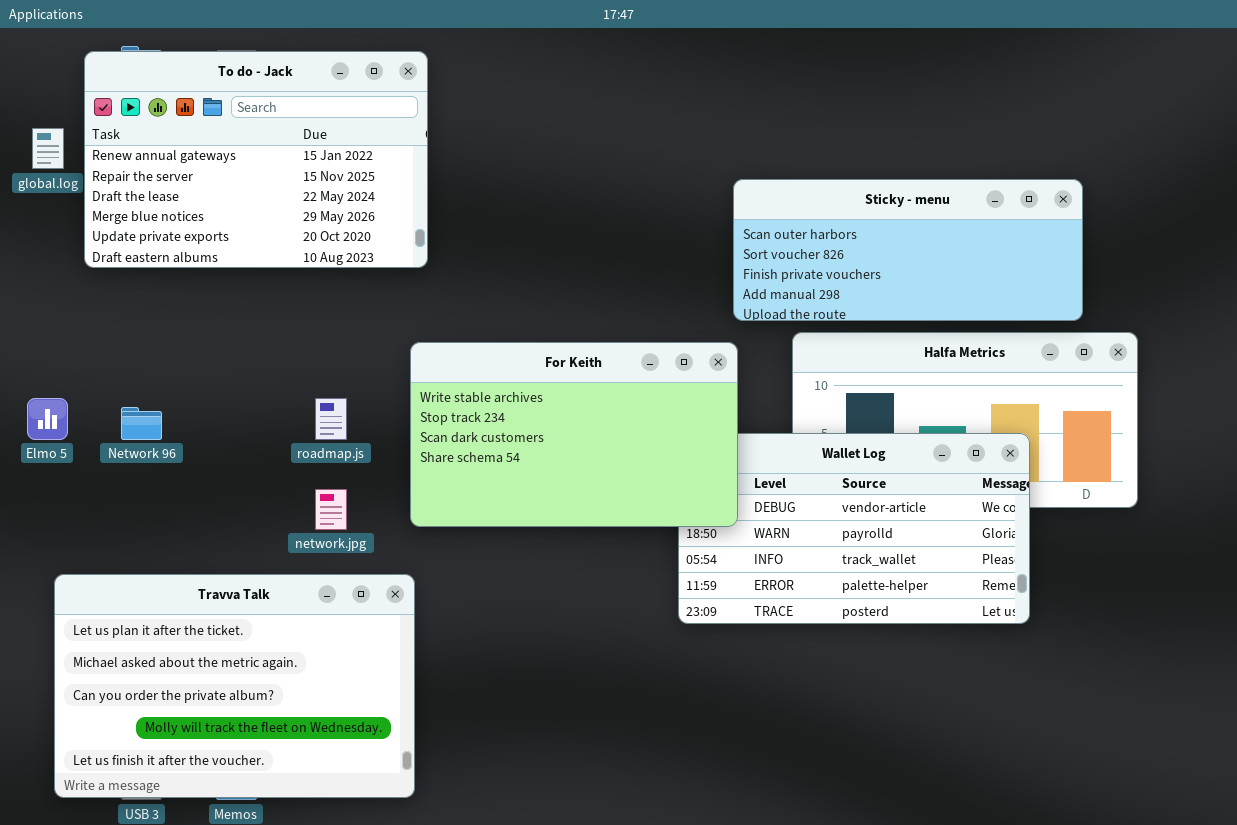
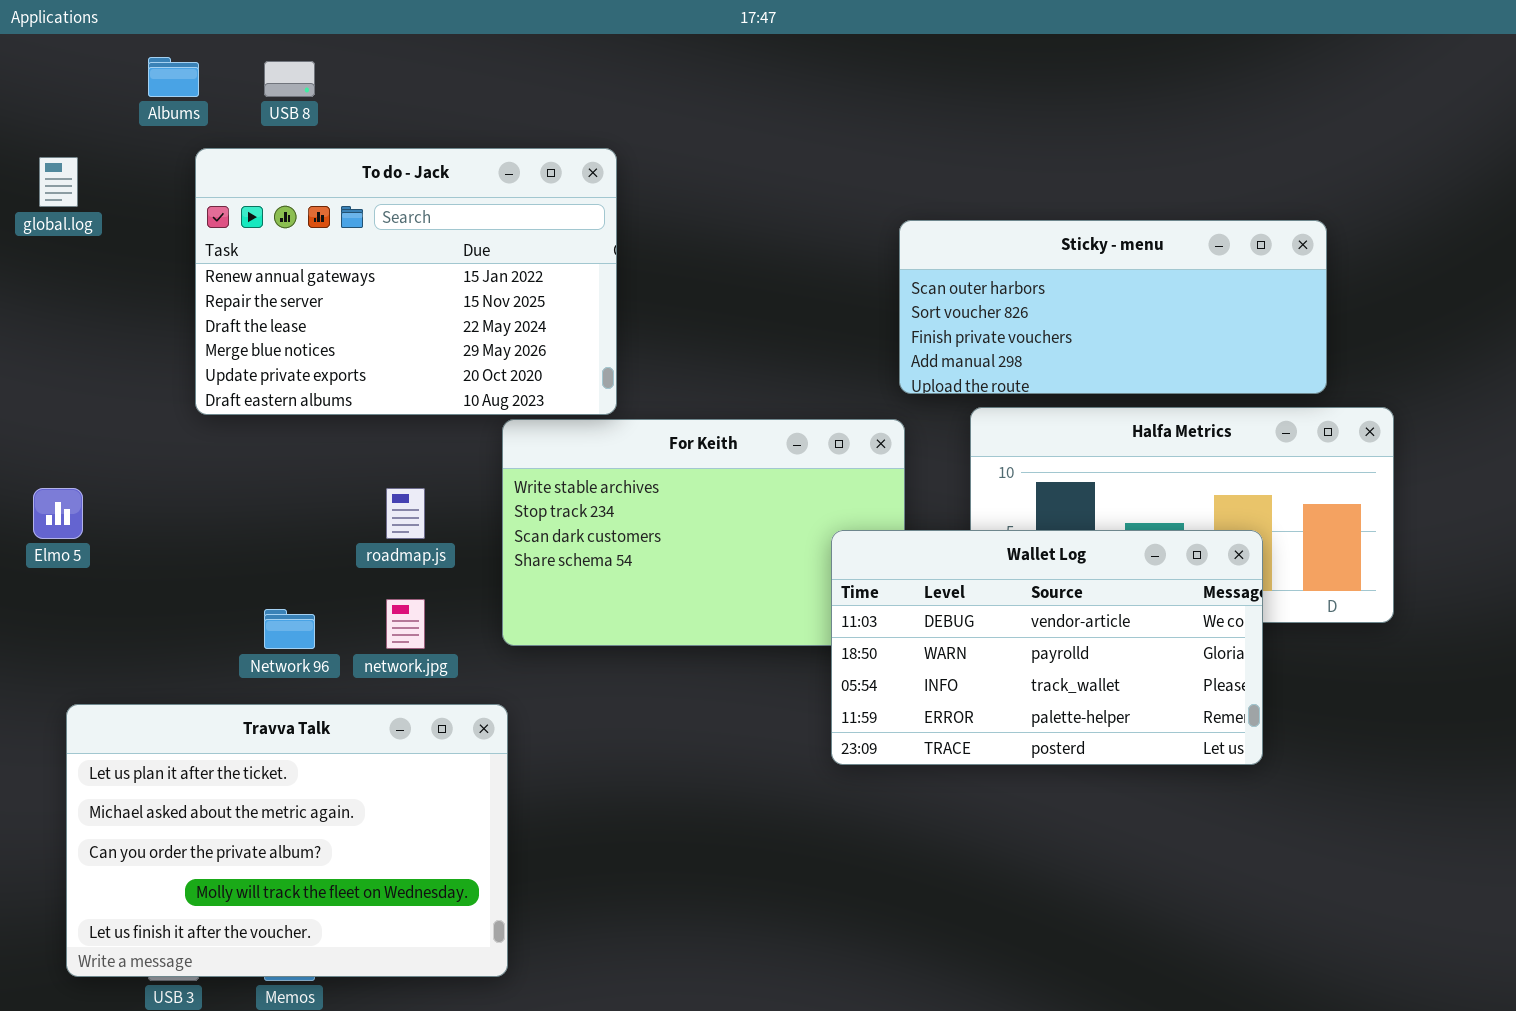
To do - Jack: [84,51,428,268] -> [195,148,617,415], moved
Network 96: [121,407,162,440] -> [264,609,315,649], moved
Wallet Log: [678,433,1030,624] -> [831,530,1263,765], raised

